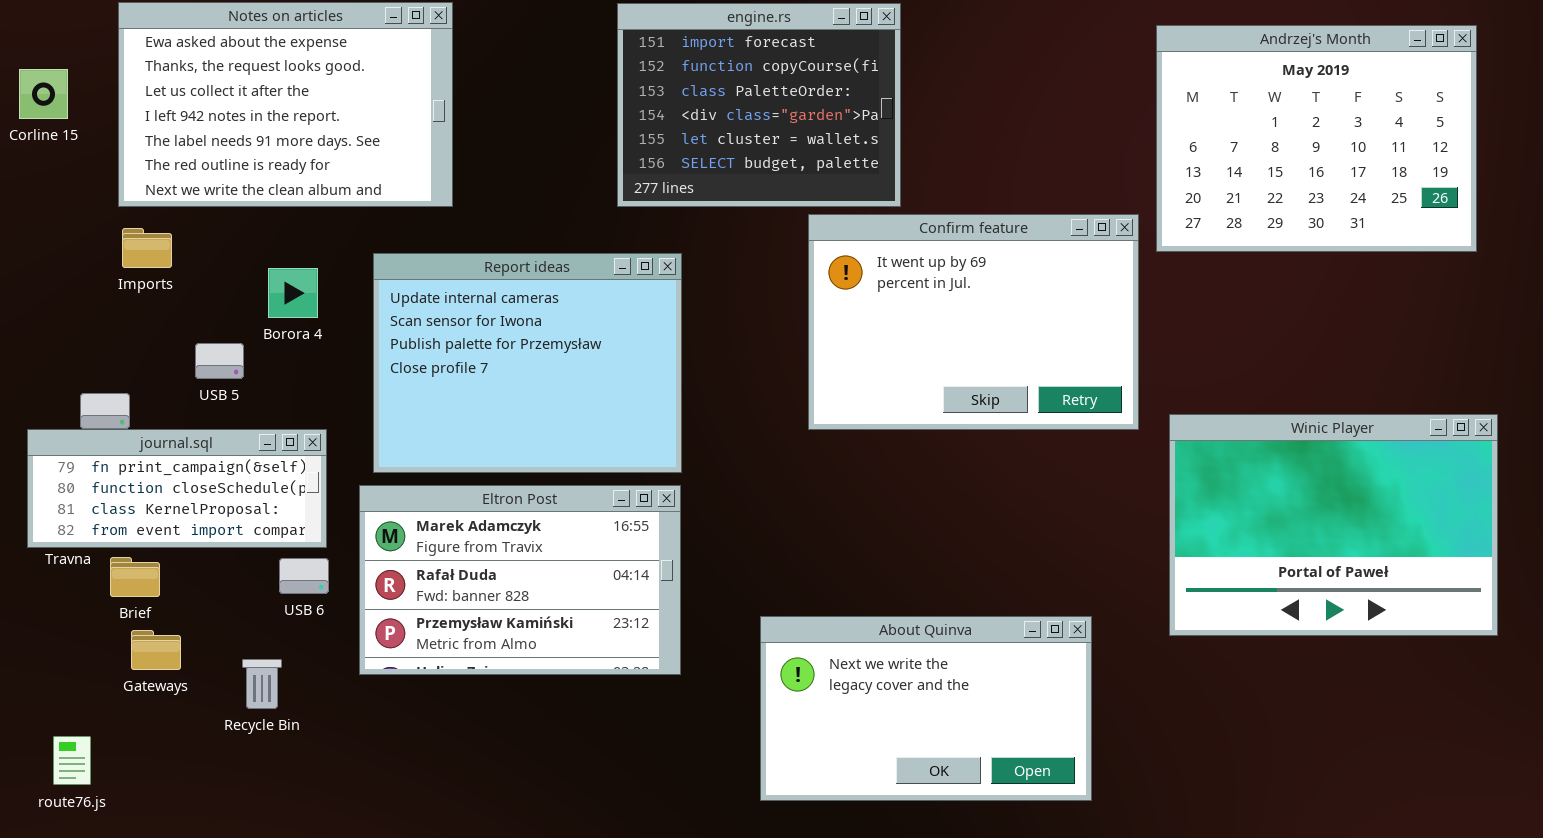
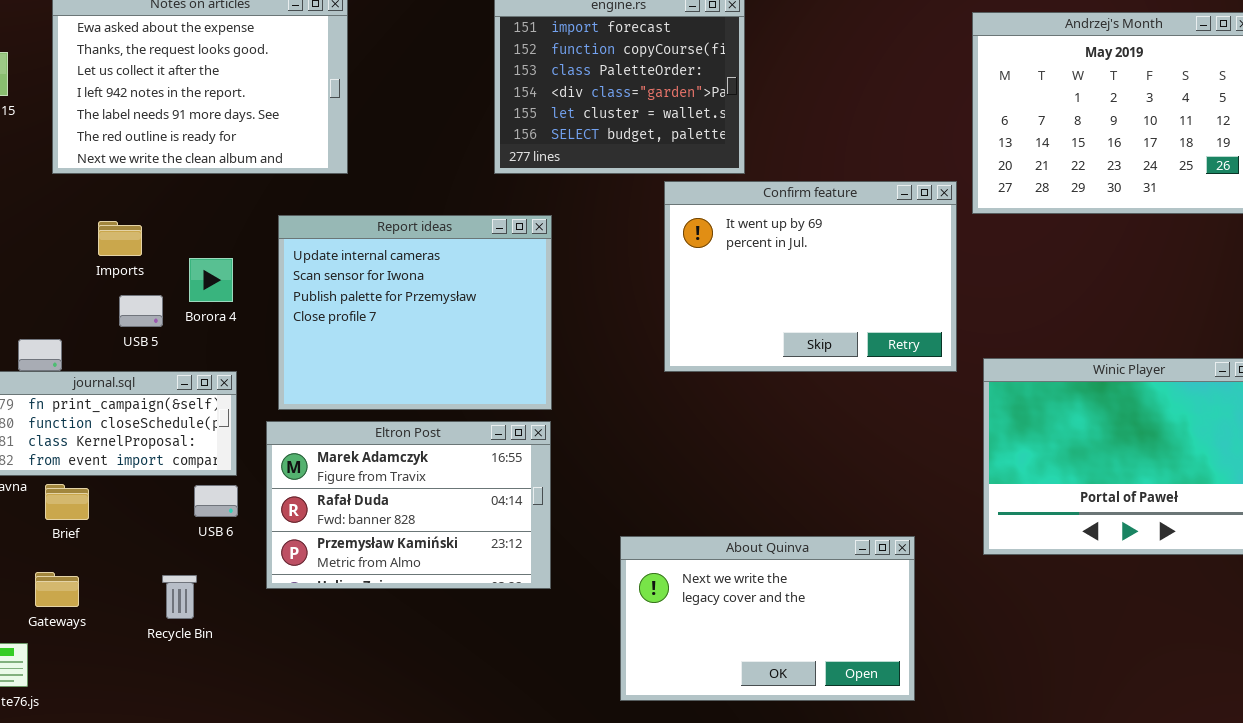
Imports: [122,228,172,268] -> [98,221,142,256], moved
Borora 4: [268,268,318,318] -> [189,258,233,302], moved
Gateways: [131,630,181,670] -> [35,572,79,607], moved

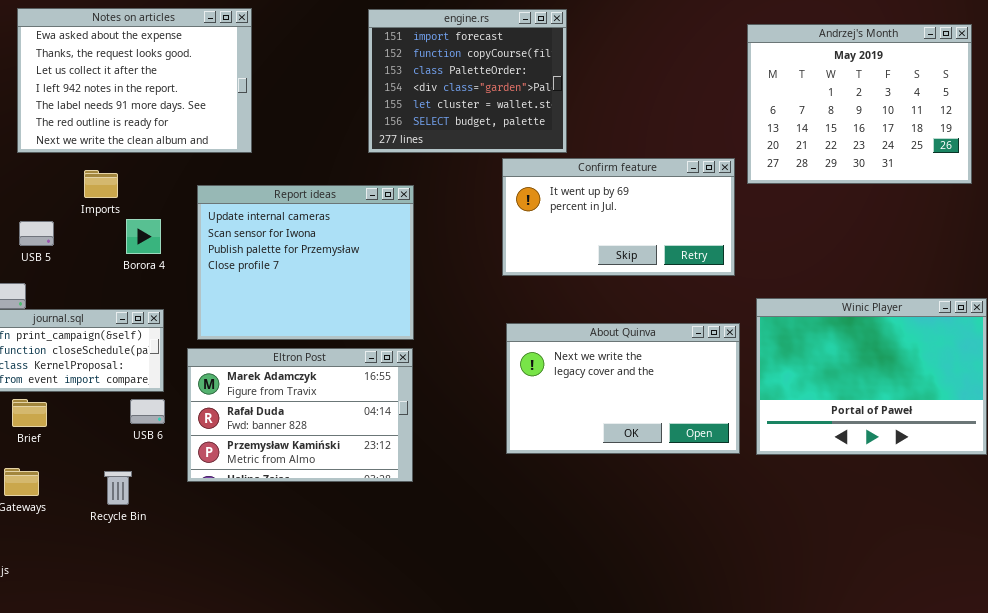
Confirm feature: [664,181,957,372] -> [502,158,735,276], resized
Imports: [98,221,142,256] -> [84,170,118,198], moved
USB 5: [119,295,163,327] -> [19,221,54,246], moved
About Quinva: [620,536,915,701] -> [506,323,740,454], moved

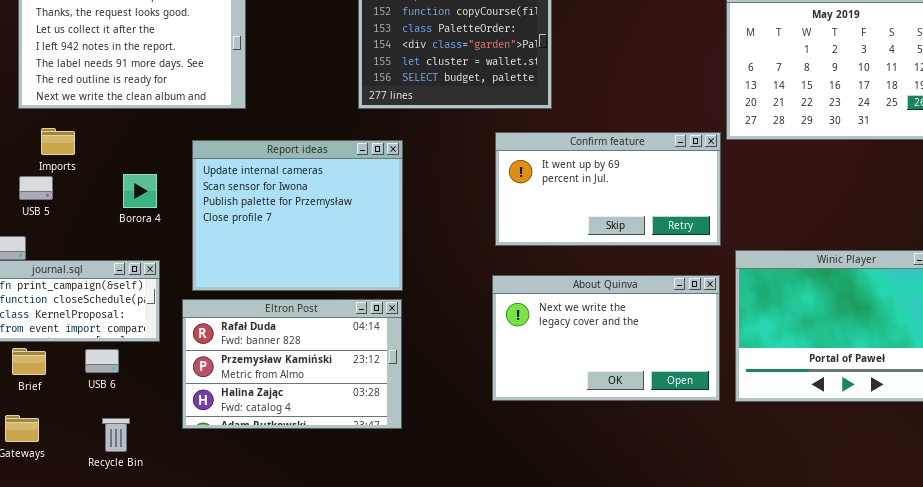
Confirm feature: [502,158,735,276] -> [495,132,721,246], moved
Imports: [84,170,118,198] -> [41,128,75,155], moved
Eltron Post: [187,348,413,482] -> [182,299,402,429], scrolled down 1 row
USB 6: [130,399,165,424] -> [85,349,119,373], moved

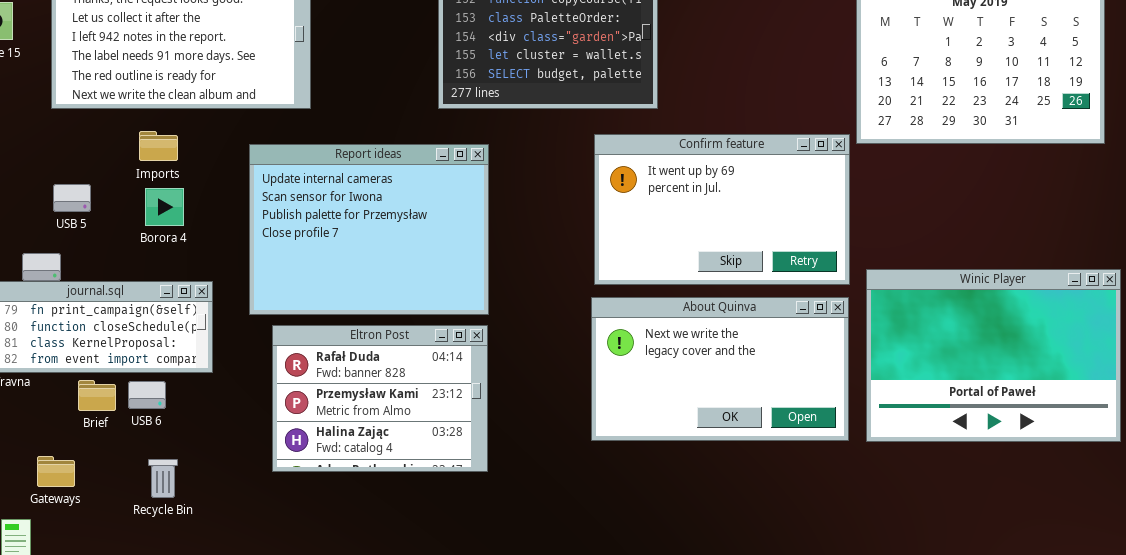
Imports: [41,128,75,155] -> [139,131,178,161], moved
Confirm feature: [495,132,721,246] -> [594,134,850,285], resized
Borora 4: [123,174,157,208] -> [145,188,184,226], moved
Eltron Post: [182,299,402,429] -> [272,325,488,472], resized
Brief: [12,348,46,375] -> [78,380,116,411], moved

